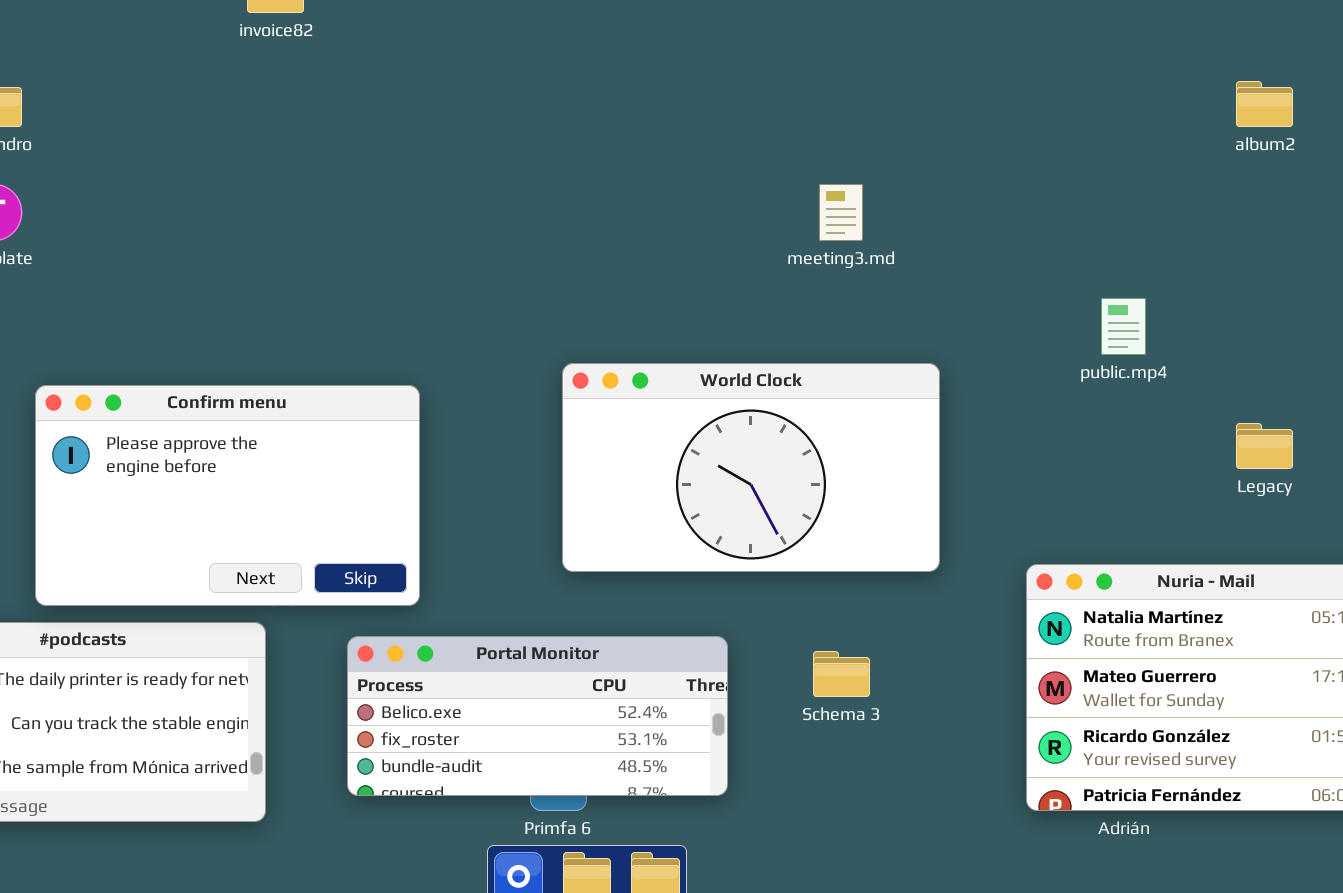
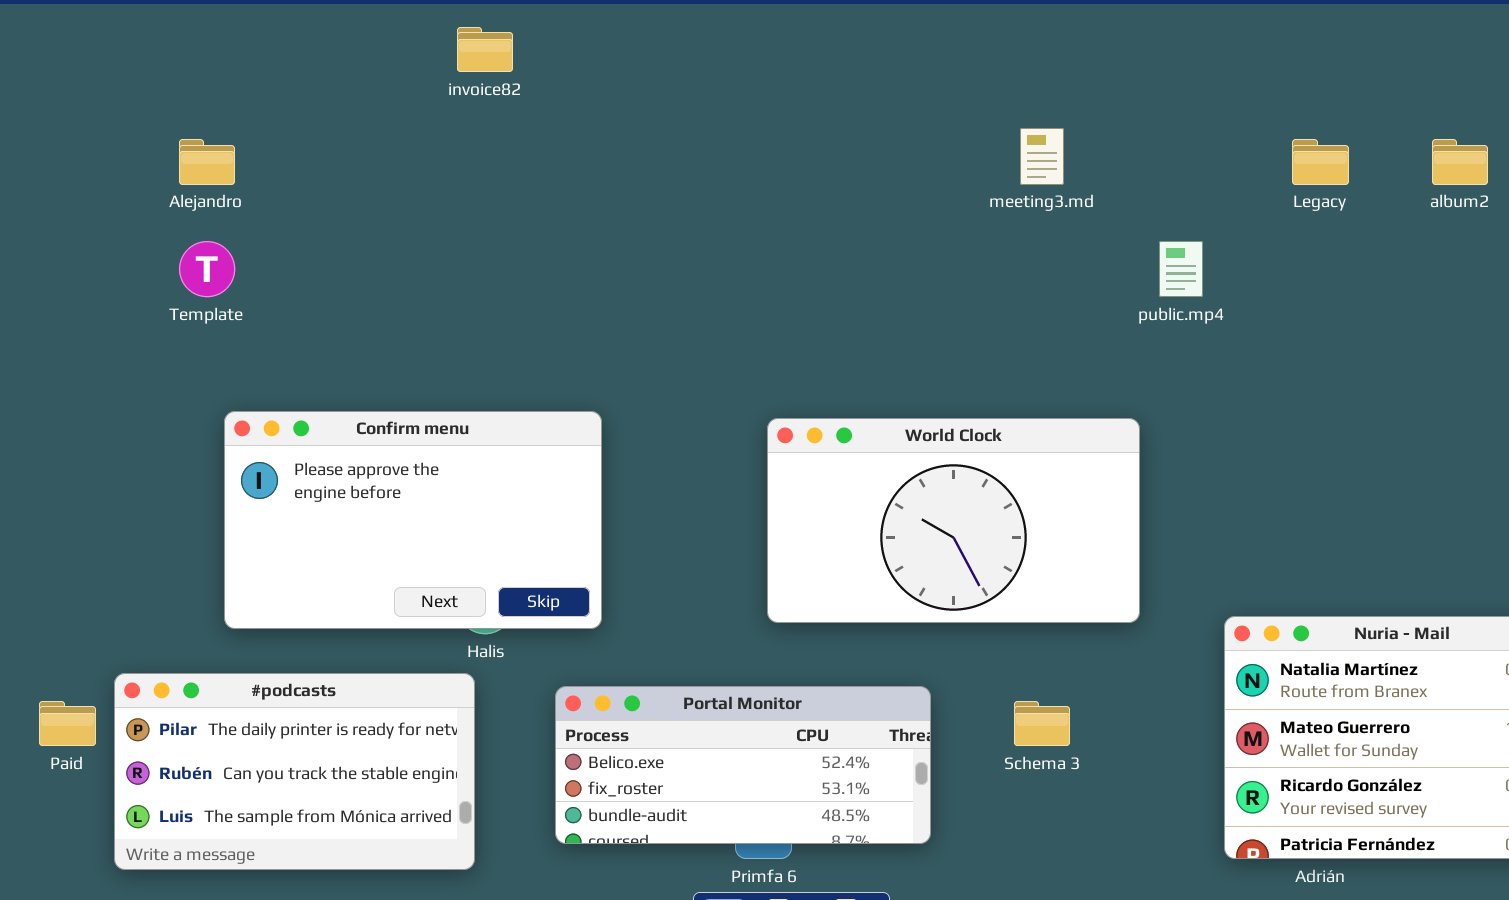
meeting3.md: [819,184,863,241] -> [1020,128,1064,185], moved
public.mp4: [1101,298,1146,355] -> [1159,241,1203,297], moved
Confirm menu: [35,385,420,606] -> [224,411,602,629], moved
Legacy: [1236,423,1293,469] -> [1292,139,1349,185], moved

